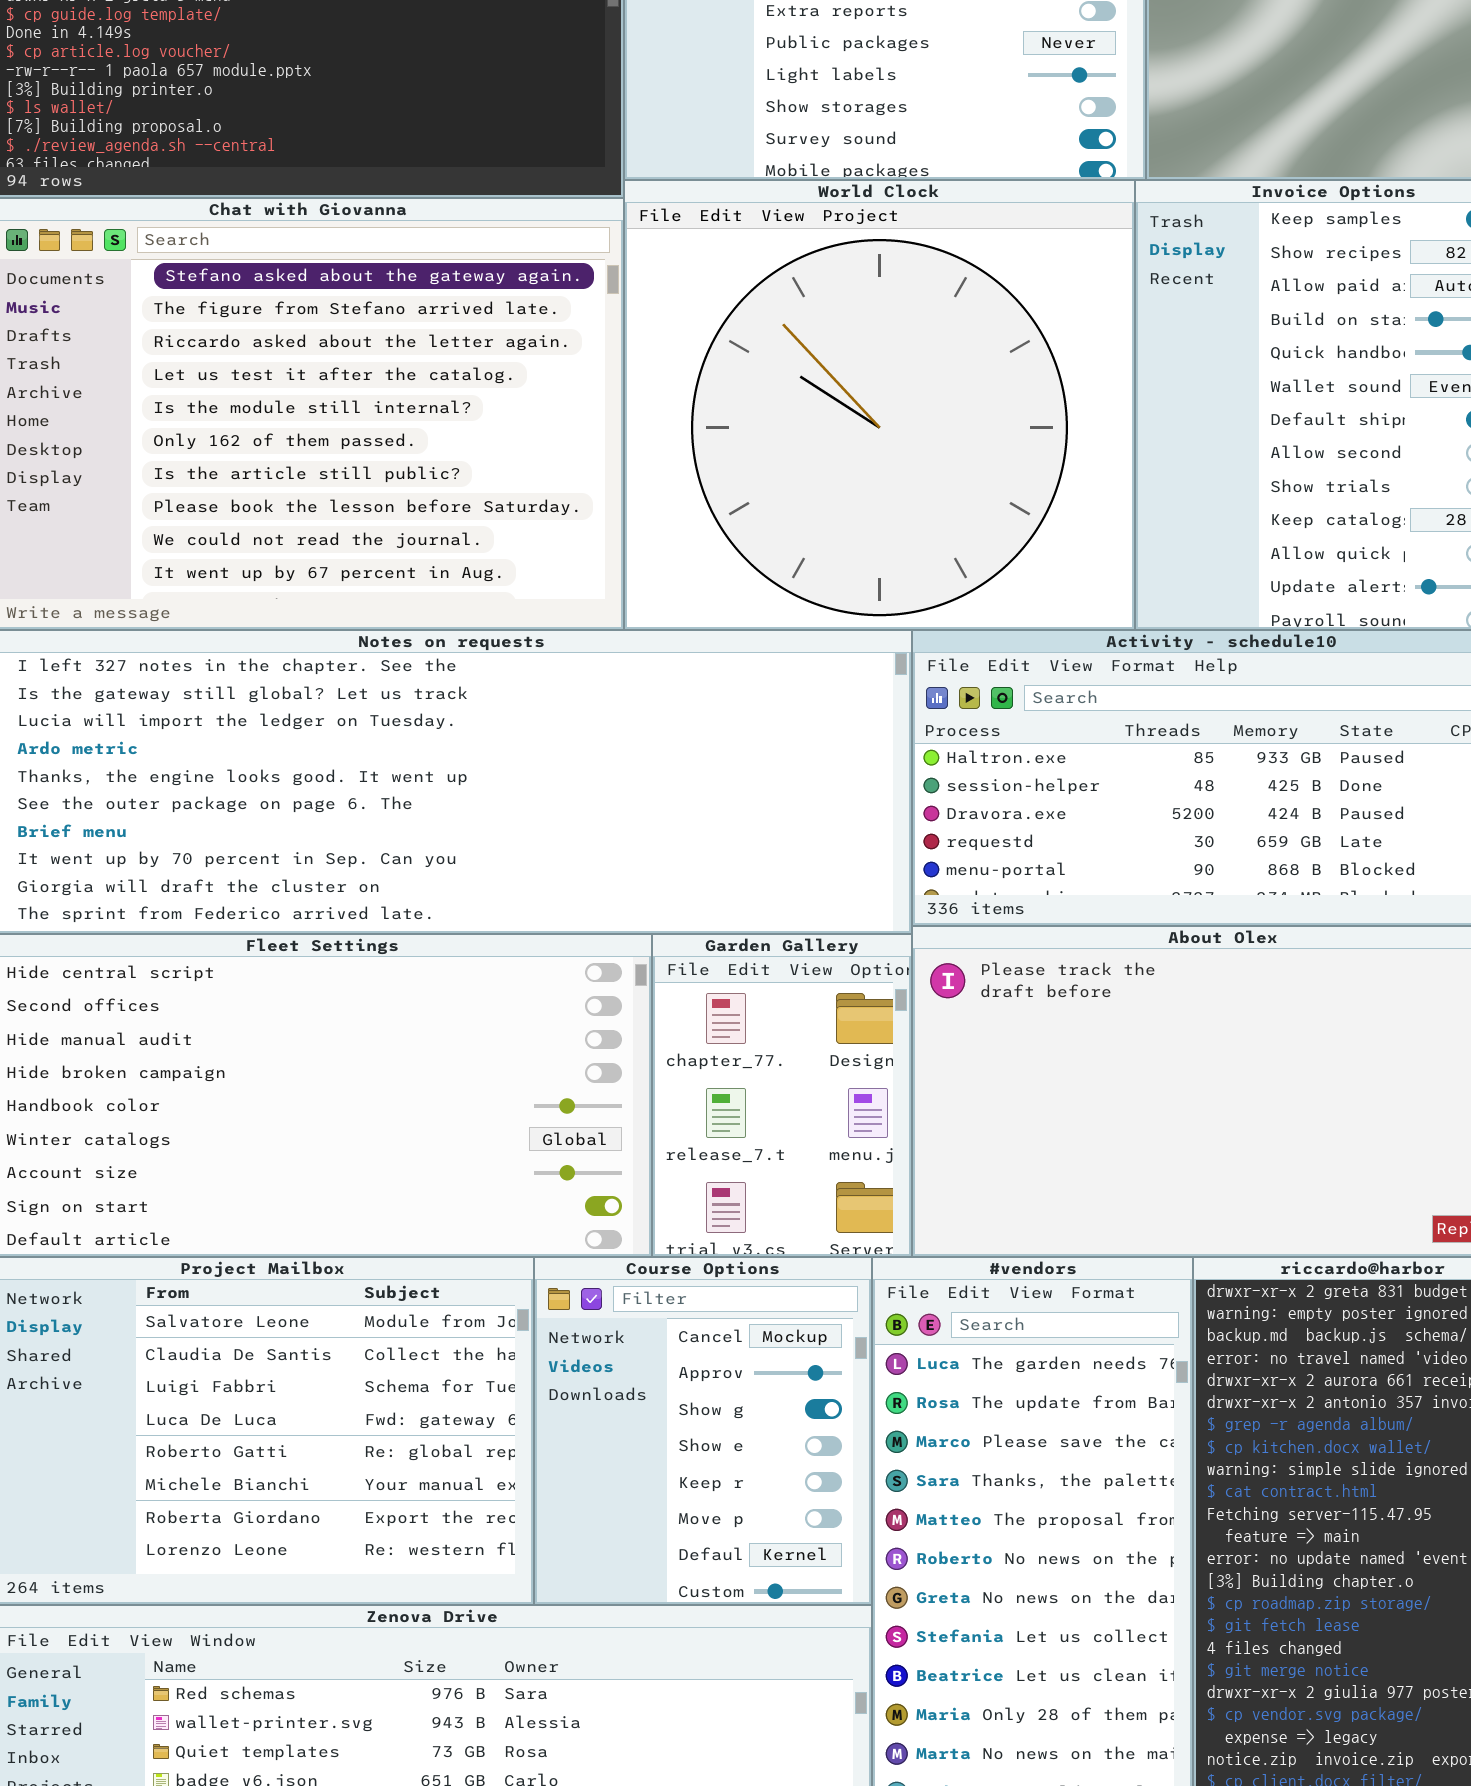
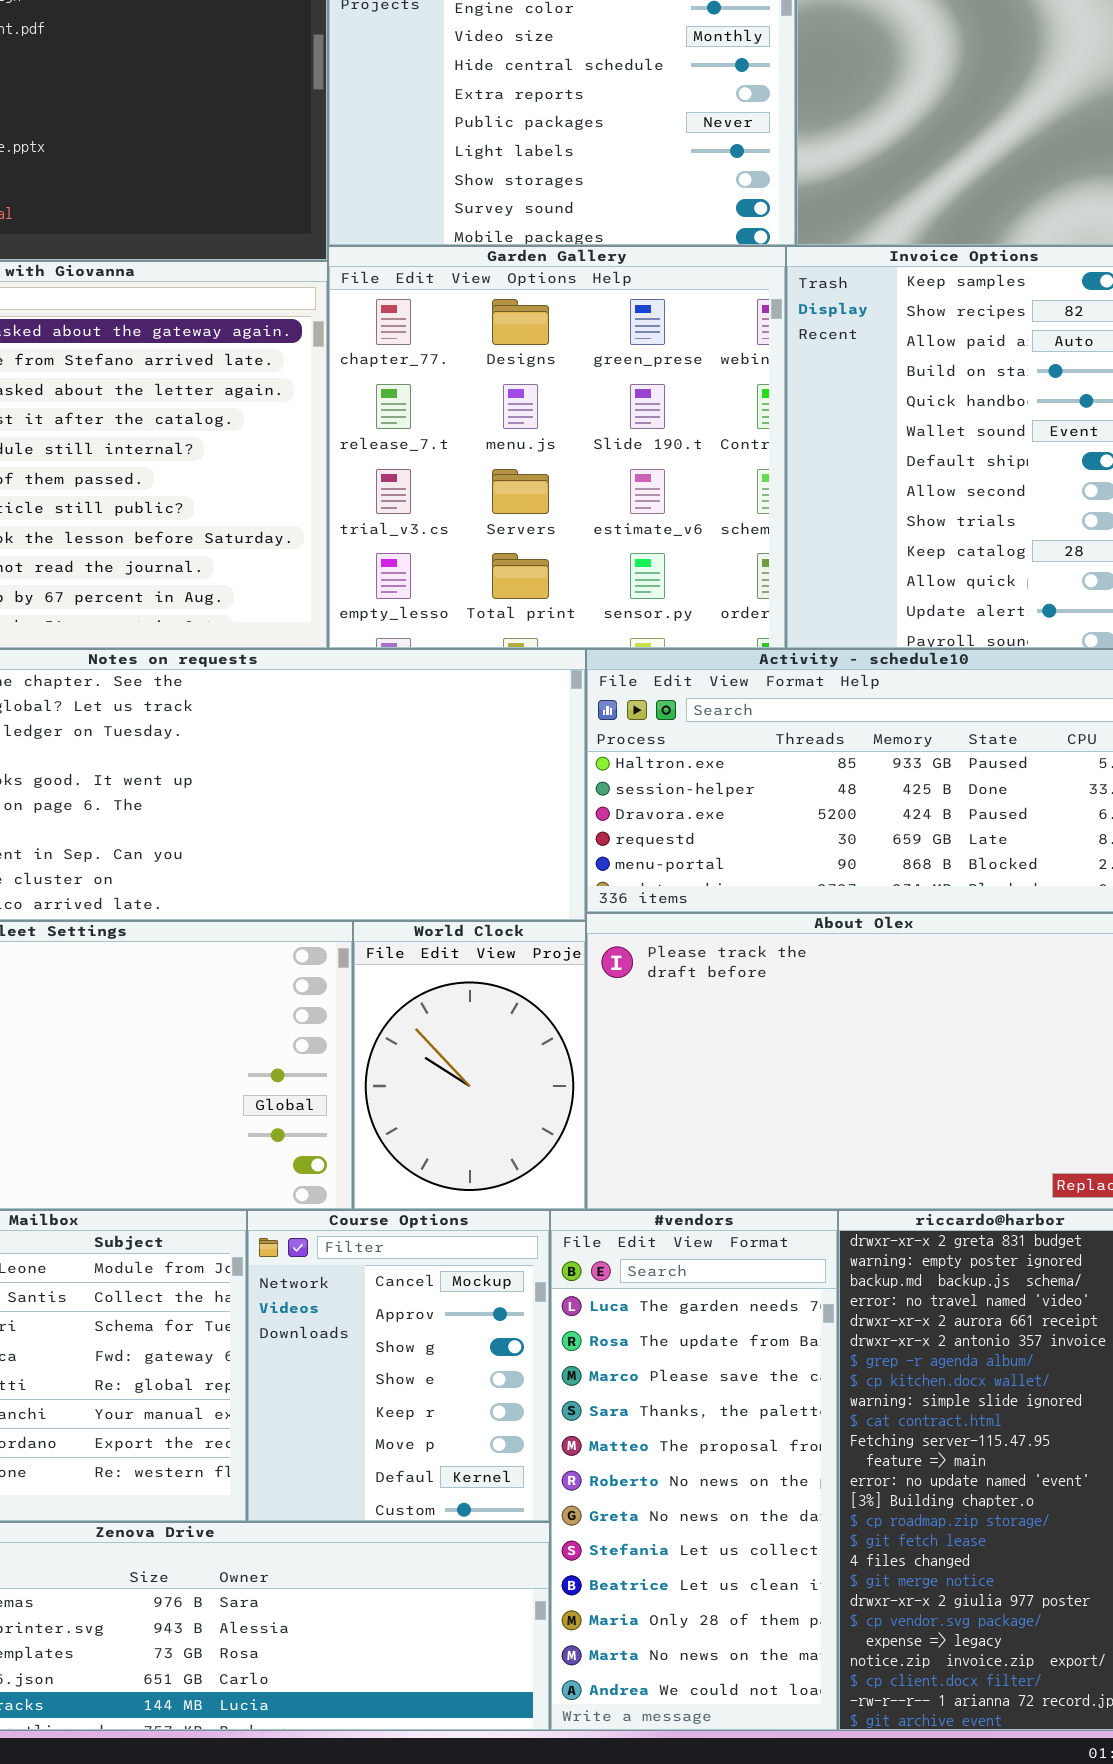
World Clock: [624,180,1135,630] -> [353,921,586,1210], moved, resized
Garden Gallery: [652,934,912,1257] -> [328,246,786,649], moved, resized

